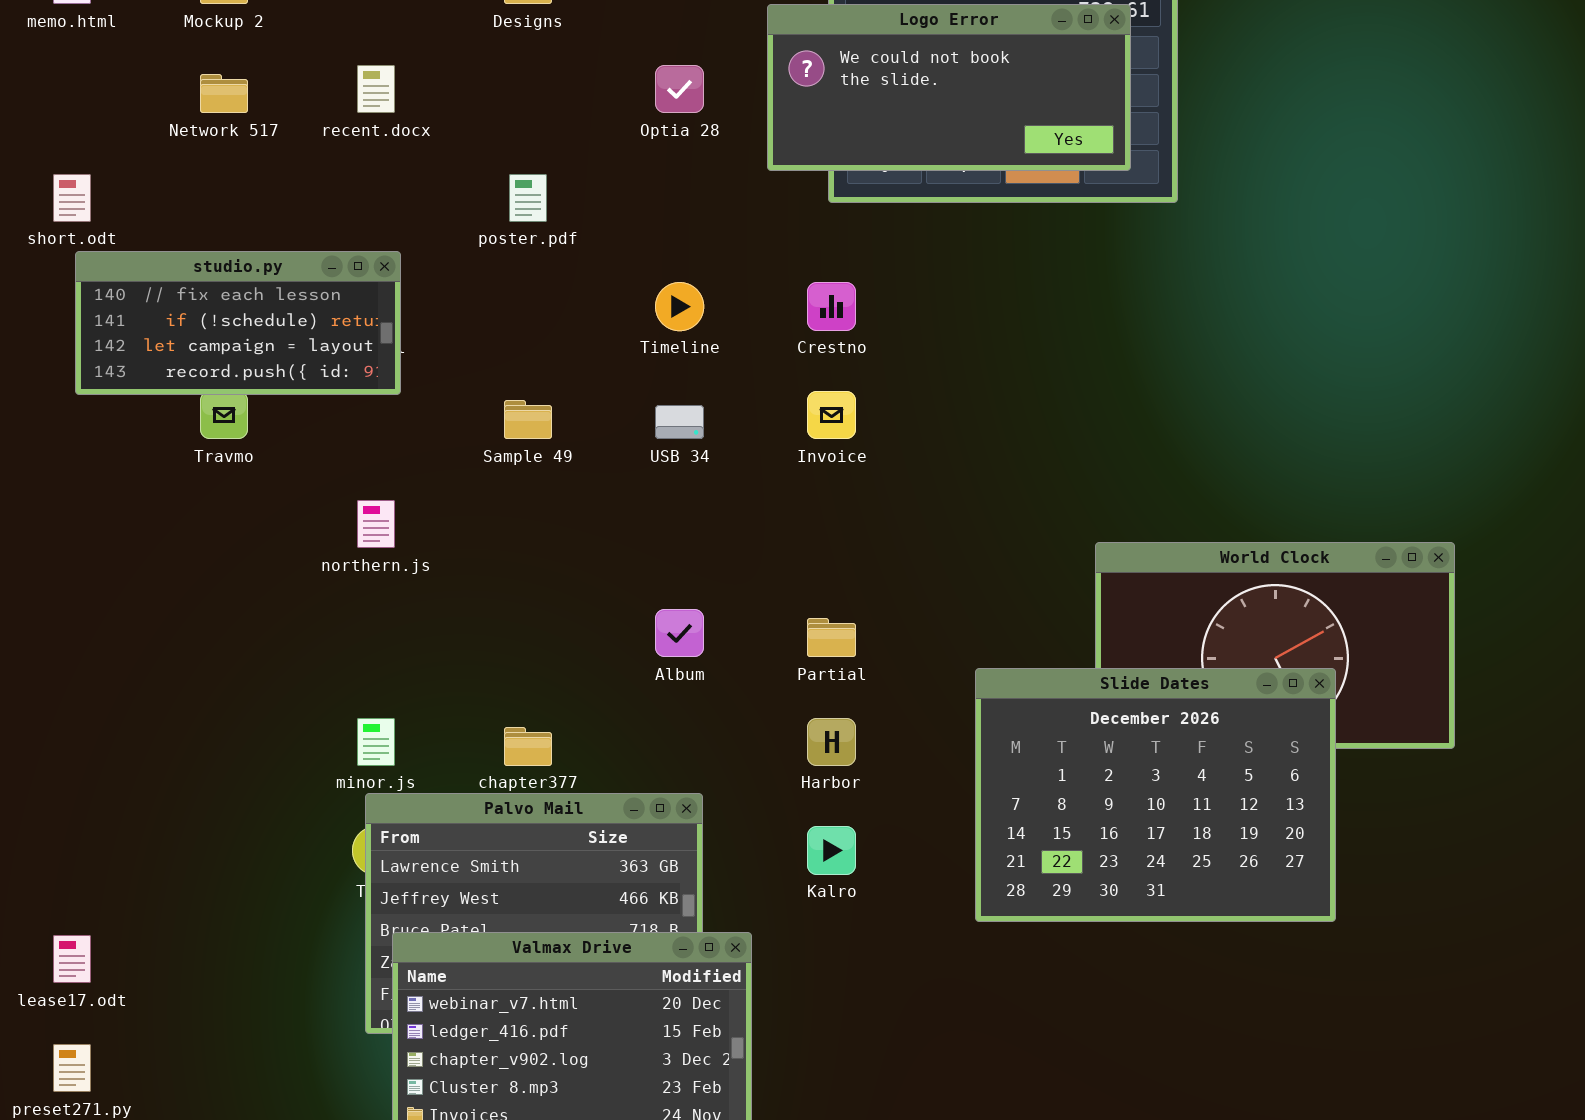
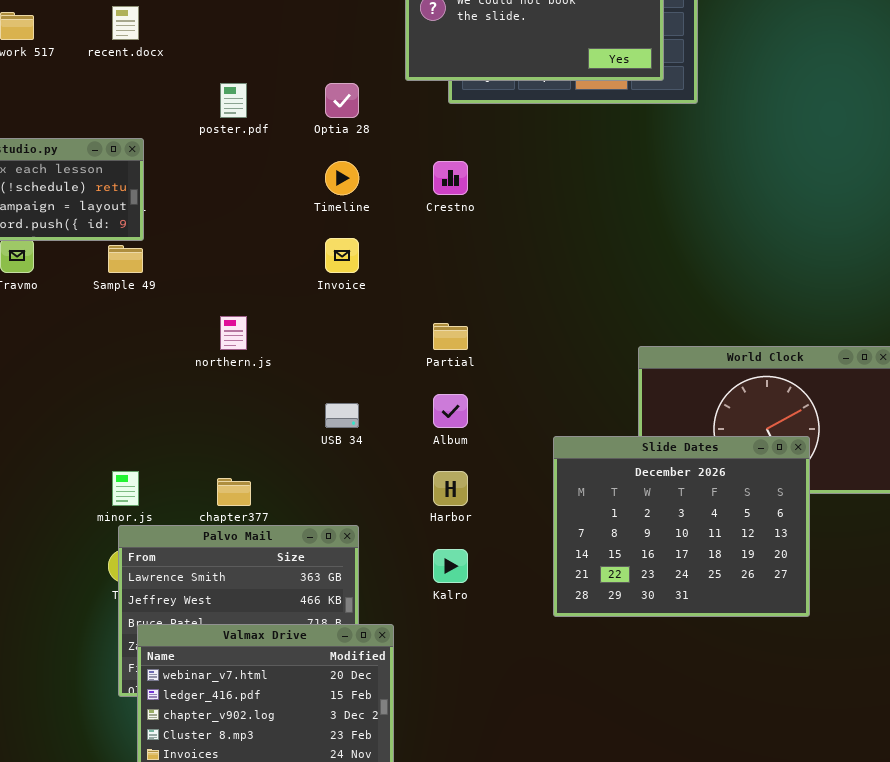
Optia 28: [655,65,704,113] -> [325,83,359,118], moved
Invoice: [807,391,856,439] -> [325,238,359,273], moved
Sample 49: [504,400,552,439] -> [108,245,143,273], moved
USB 34: [655,405,704,439] -> [325,403,359,428], moved
northern.js: [357,500,395,548] -> [220,316,247,350], moved
Album: [655,609,704,657] -> [433,394,468,428], moved
Partial: [807,618,856,657] -> [433,323,468,350], moved

